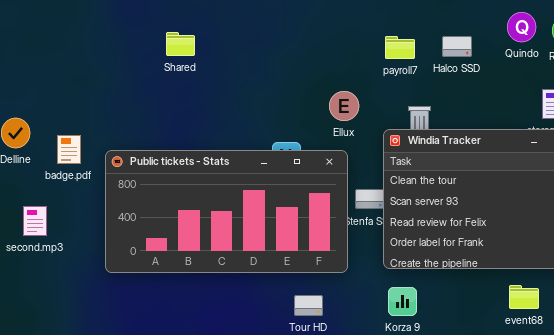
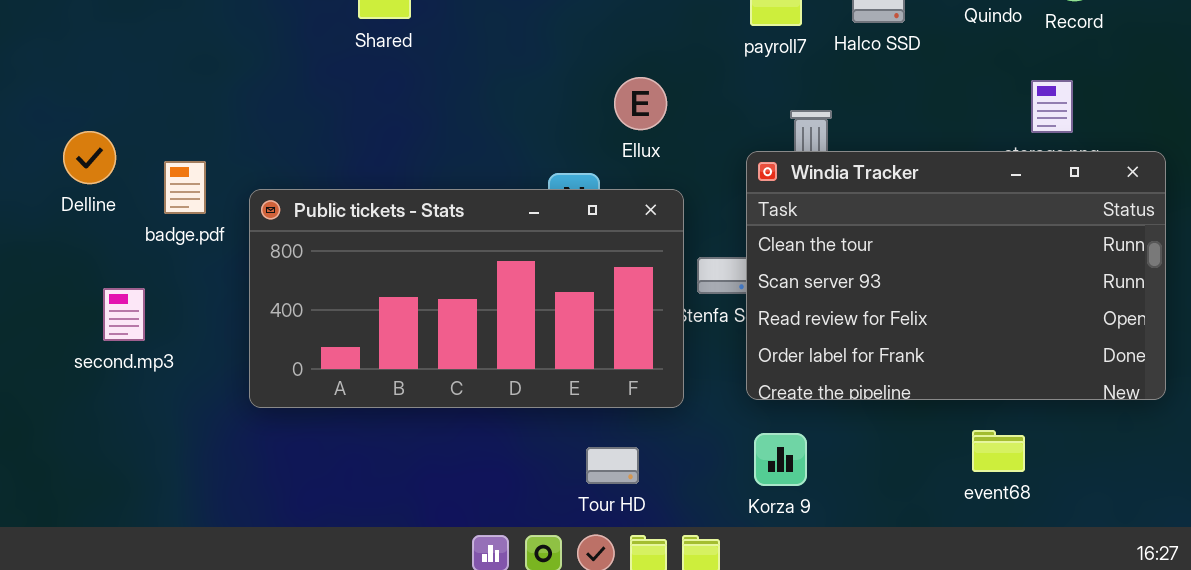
Ellux: [329,91,359,121] -> [614,77,667,130], moved

